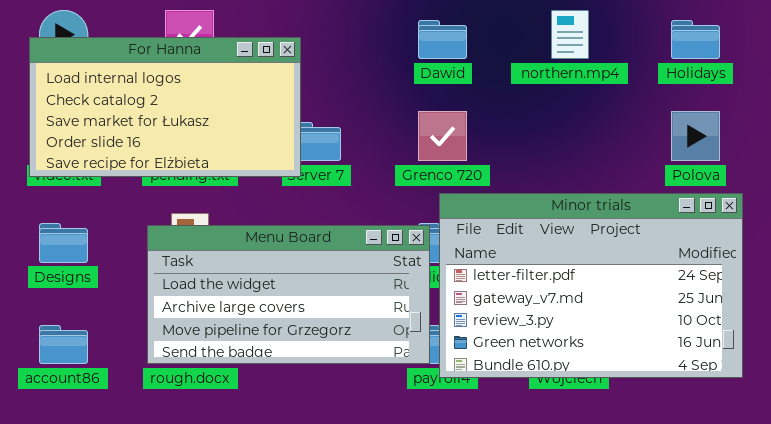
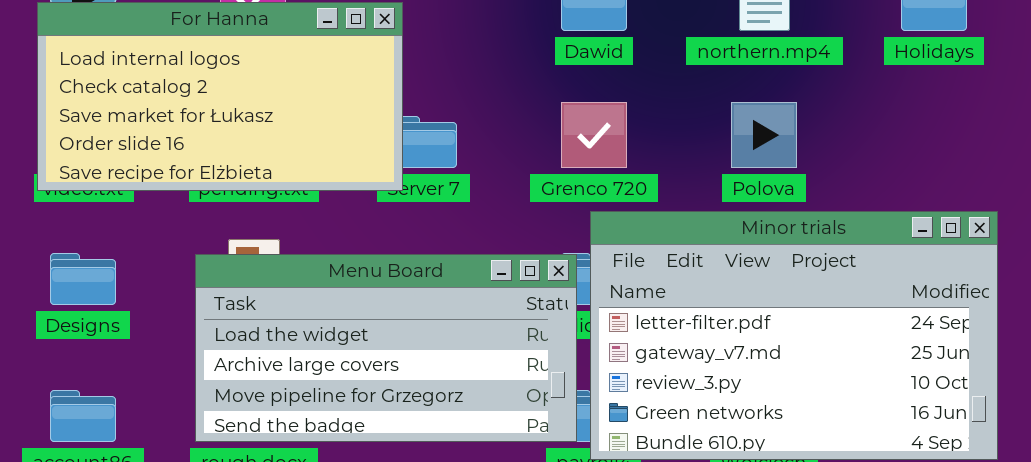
Polova: [671,111,720,161] -> [731,102,797,168], moved

